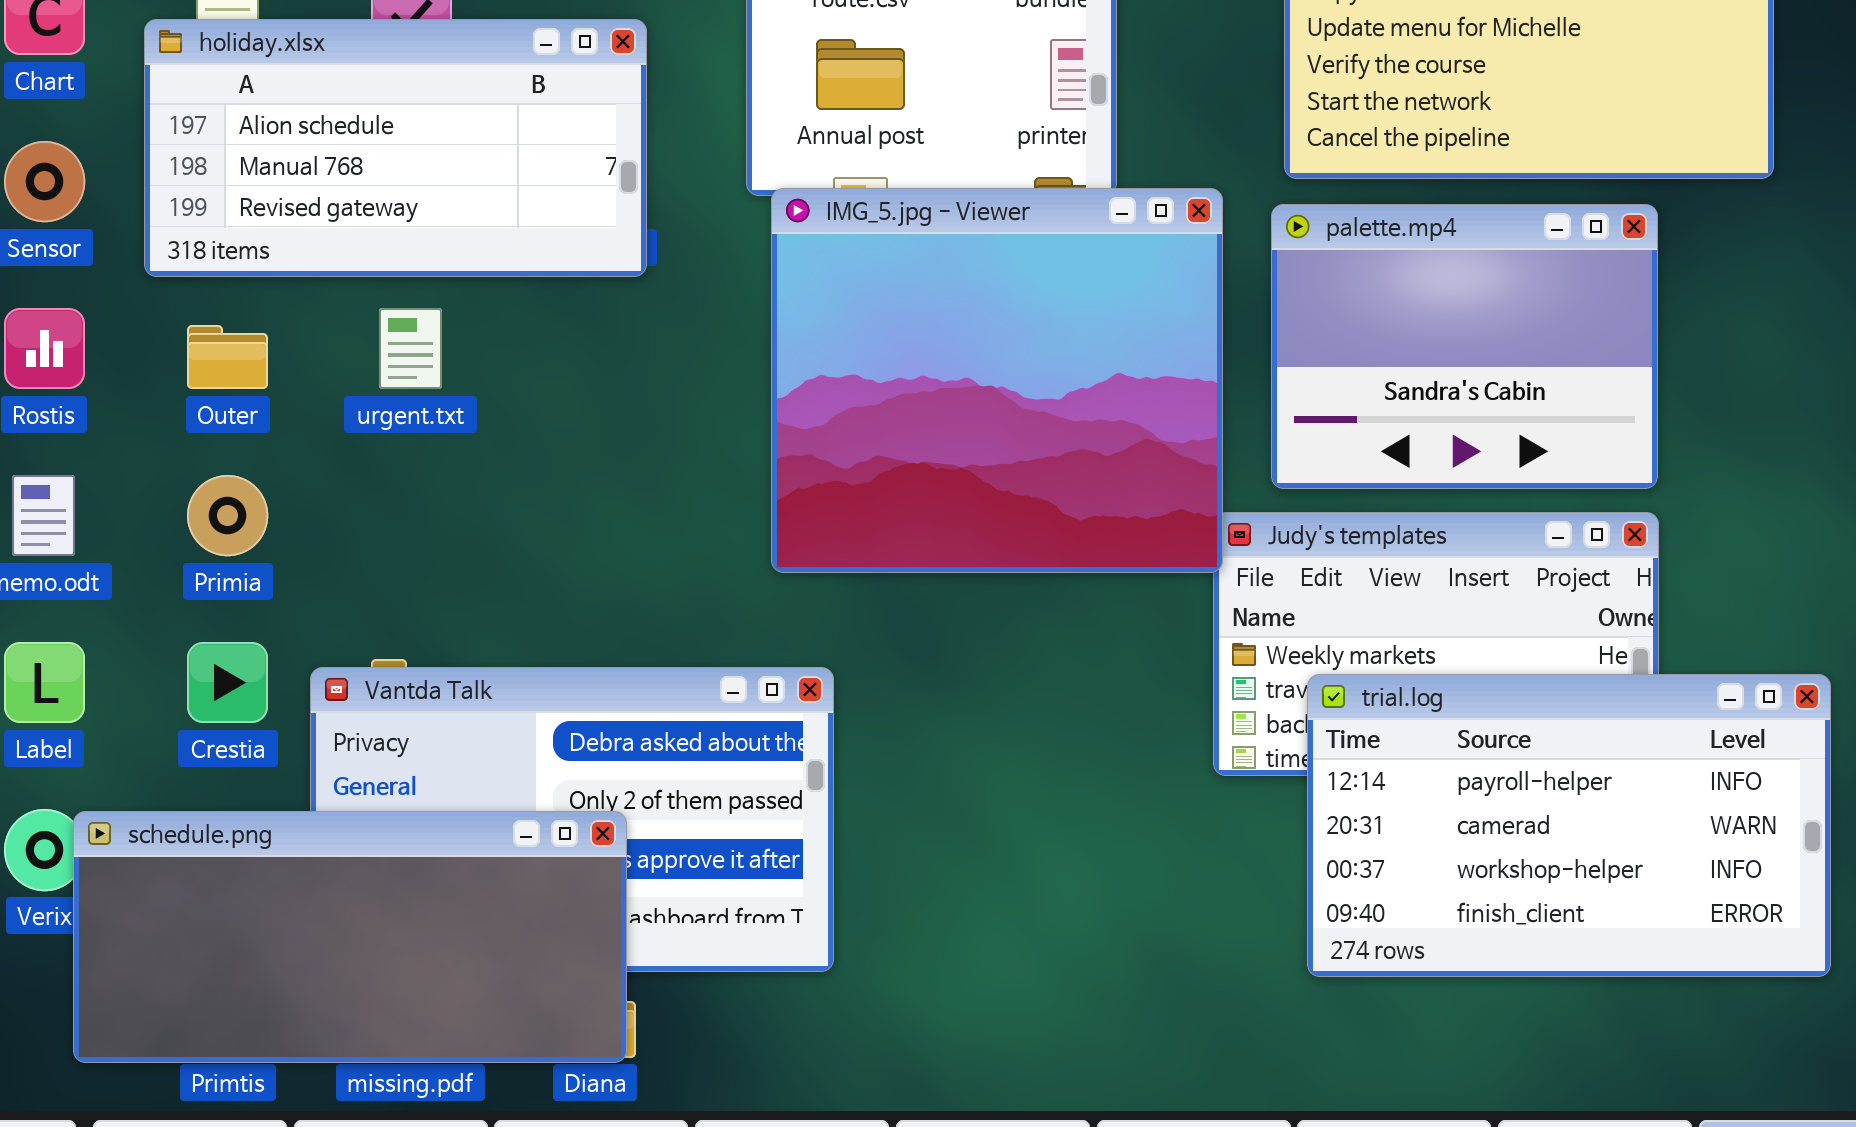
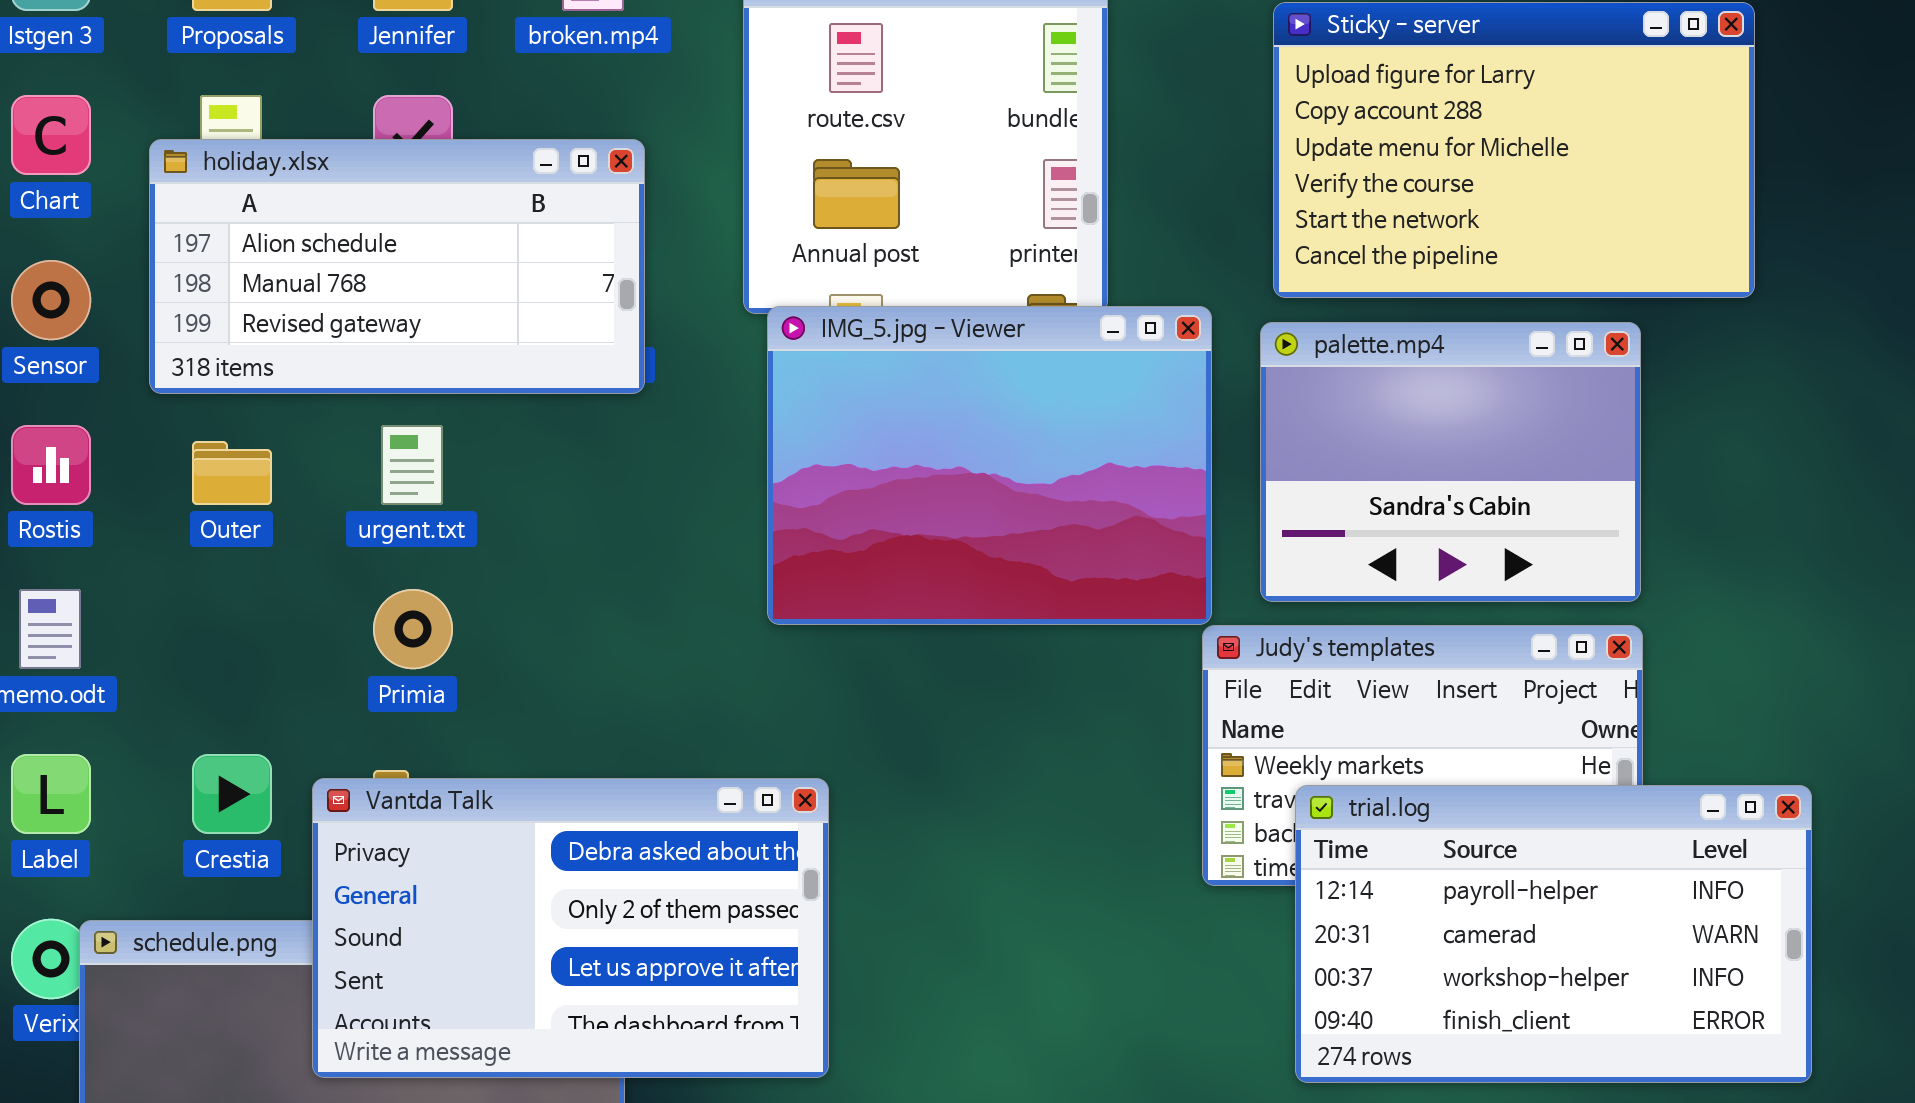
IMG_5.jpg - Viewer: [771,188,1223,573] -> [767,306,1212,625], resized
Primia: [187,475,268,556] -> [373,589,453,669], moved
Vantda Talk: [310,667,834,972] -> [312,778,829,1078], raised

